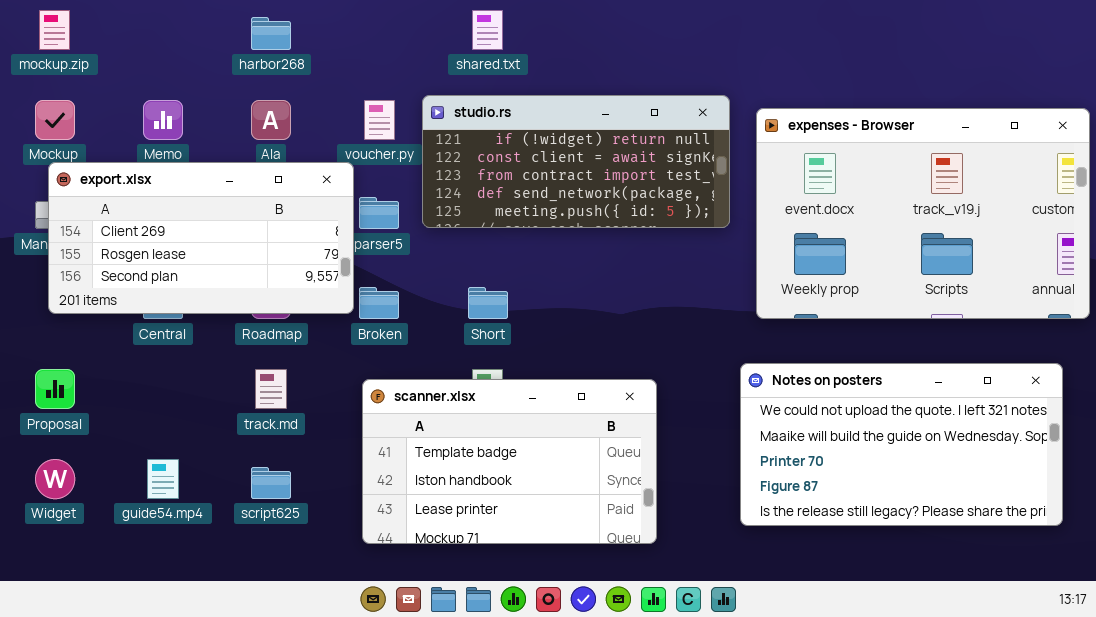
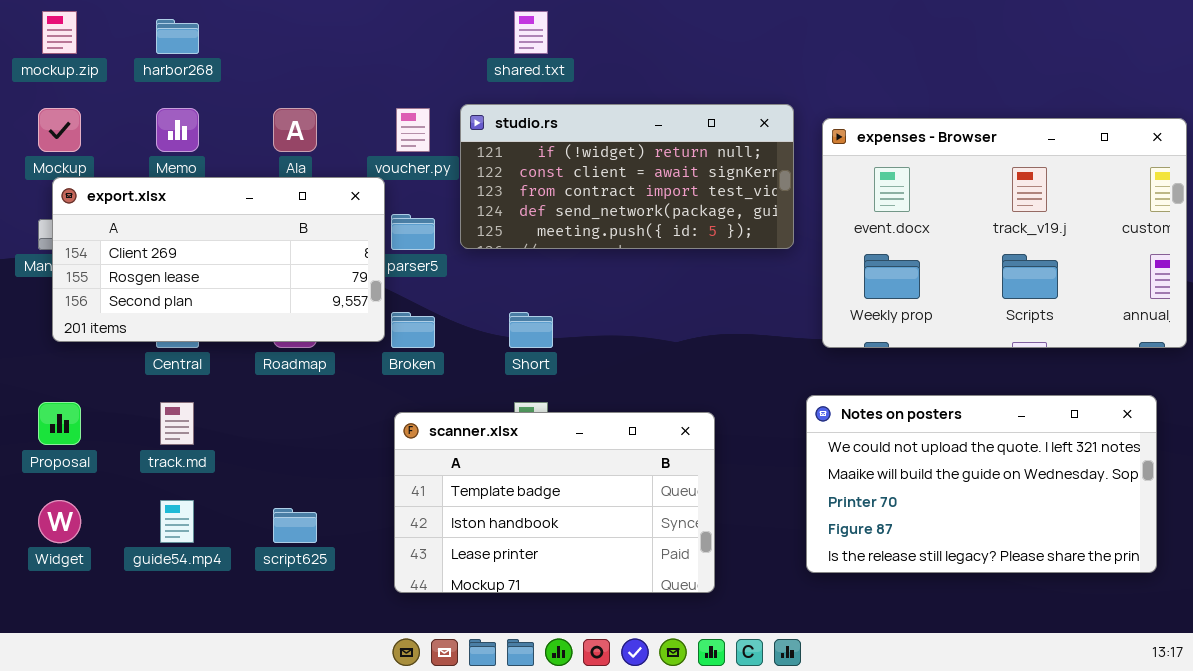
harbor268: [251,17,291,50] -> [156,19,199,54], moved
track.md: [255,369,287,409] -> [160,402,194,445], moved

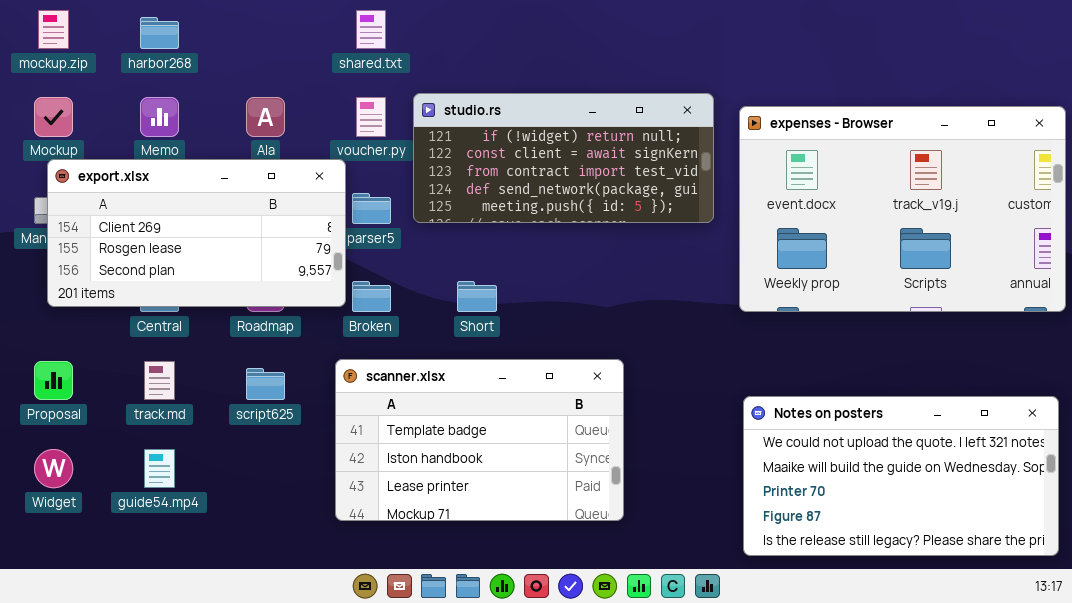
shared.txt: [514,11,548,54] -> [356,10,386,49], moved
Notes on posters: [806,395,1157,573] -> [743,396,1059,556], moved
scanner.xlsx: [394,412,715,593] -> [335,359,624,521], moved
script625: [273,508,317,543] -> [246,368,285,400], moved

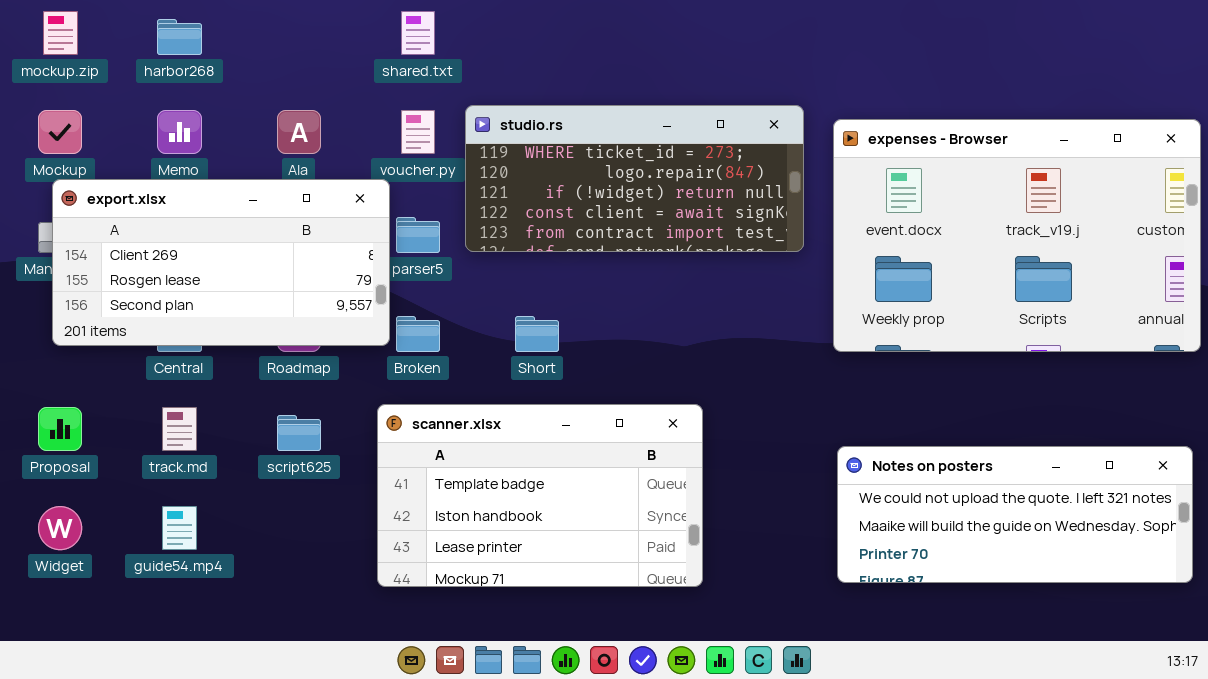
studio.rs: [413,93,714,223] -> [465,105,804,252], scrolled up 2 rows
Notes on posters: [743,396,1059,556] -> [837,446,1193,583], resized

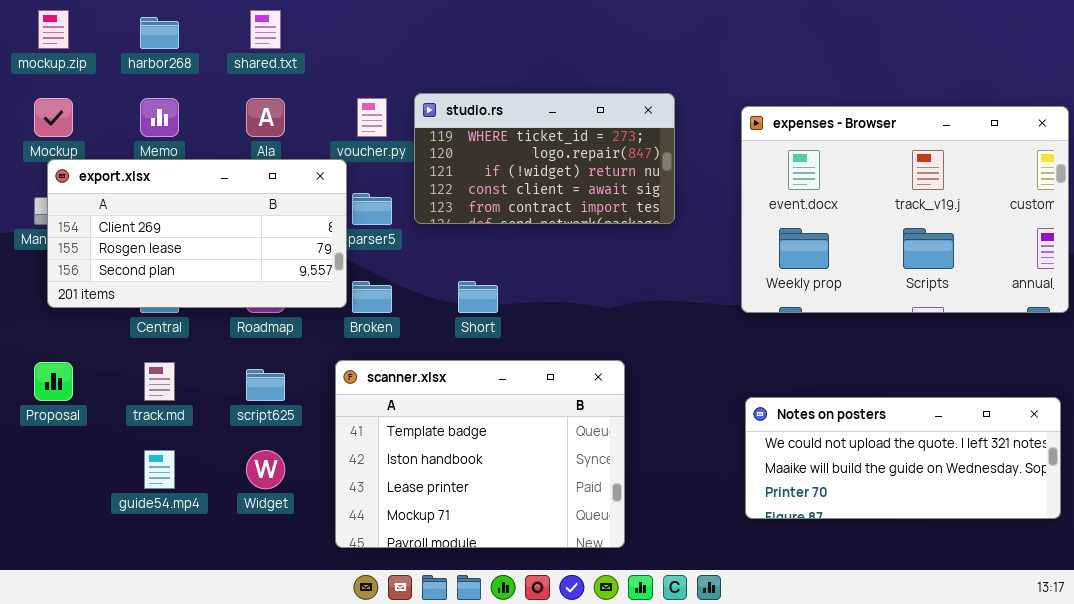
shared.txt: [401,11,435,55] -> [250,10,281,49], moved
studio.rs: [465,105,804,252] -> [414,93,675,224], resized
scanner.xlsx: [377,404,703,587] -> [335,360,625,548], resized
Widget: [38,506,82,550] -> [246,450,285,489], moved

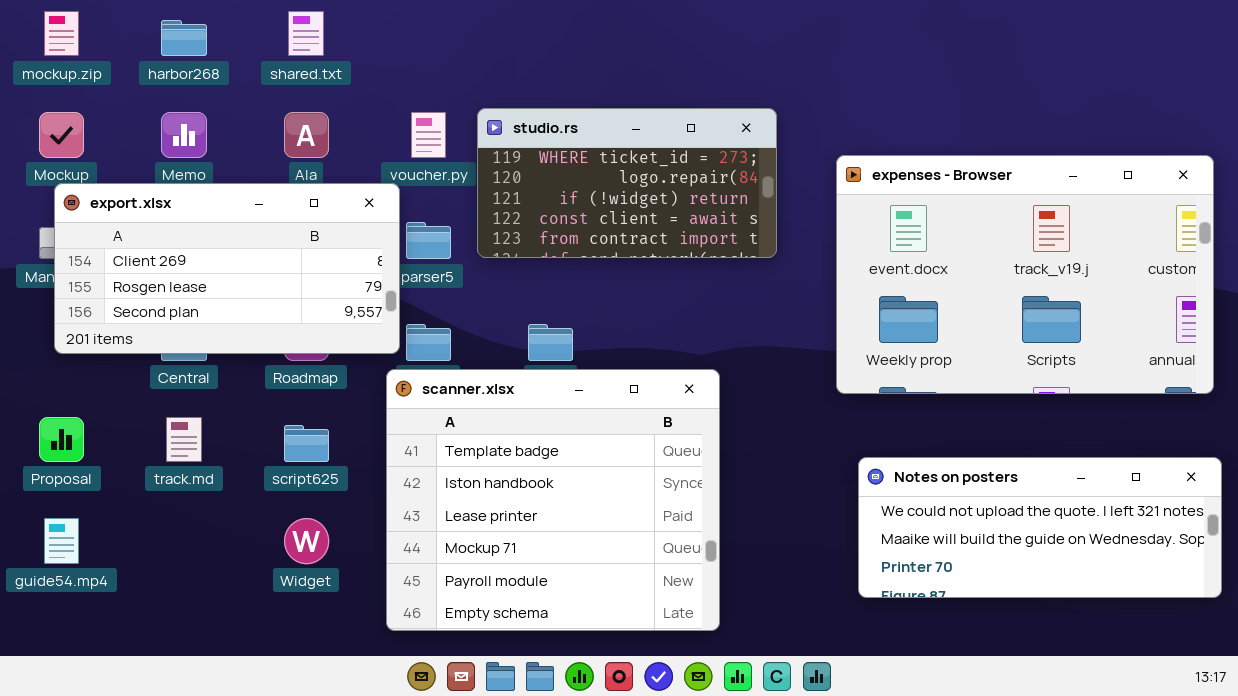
expenses - Browser: [741,106,1069,313] -> [836,155,1214,394], moved
scanner.xlsx: [335,360,625,548] -> [386,369,720,631], resized
guide54.mp4: [144,450,175,489] -> [44,518,79,564], moved

